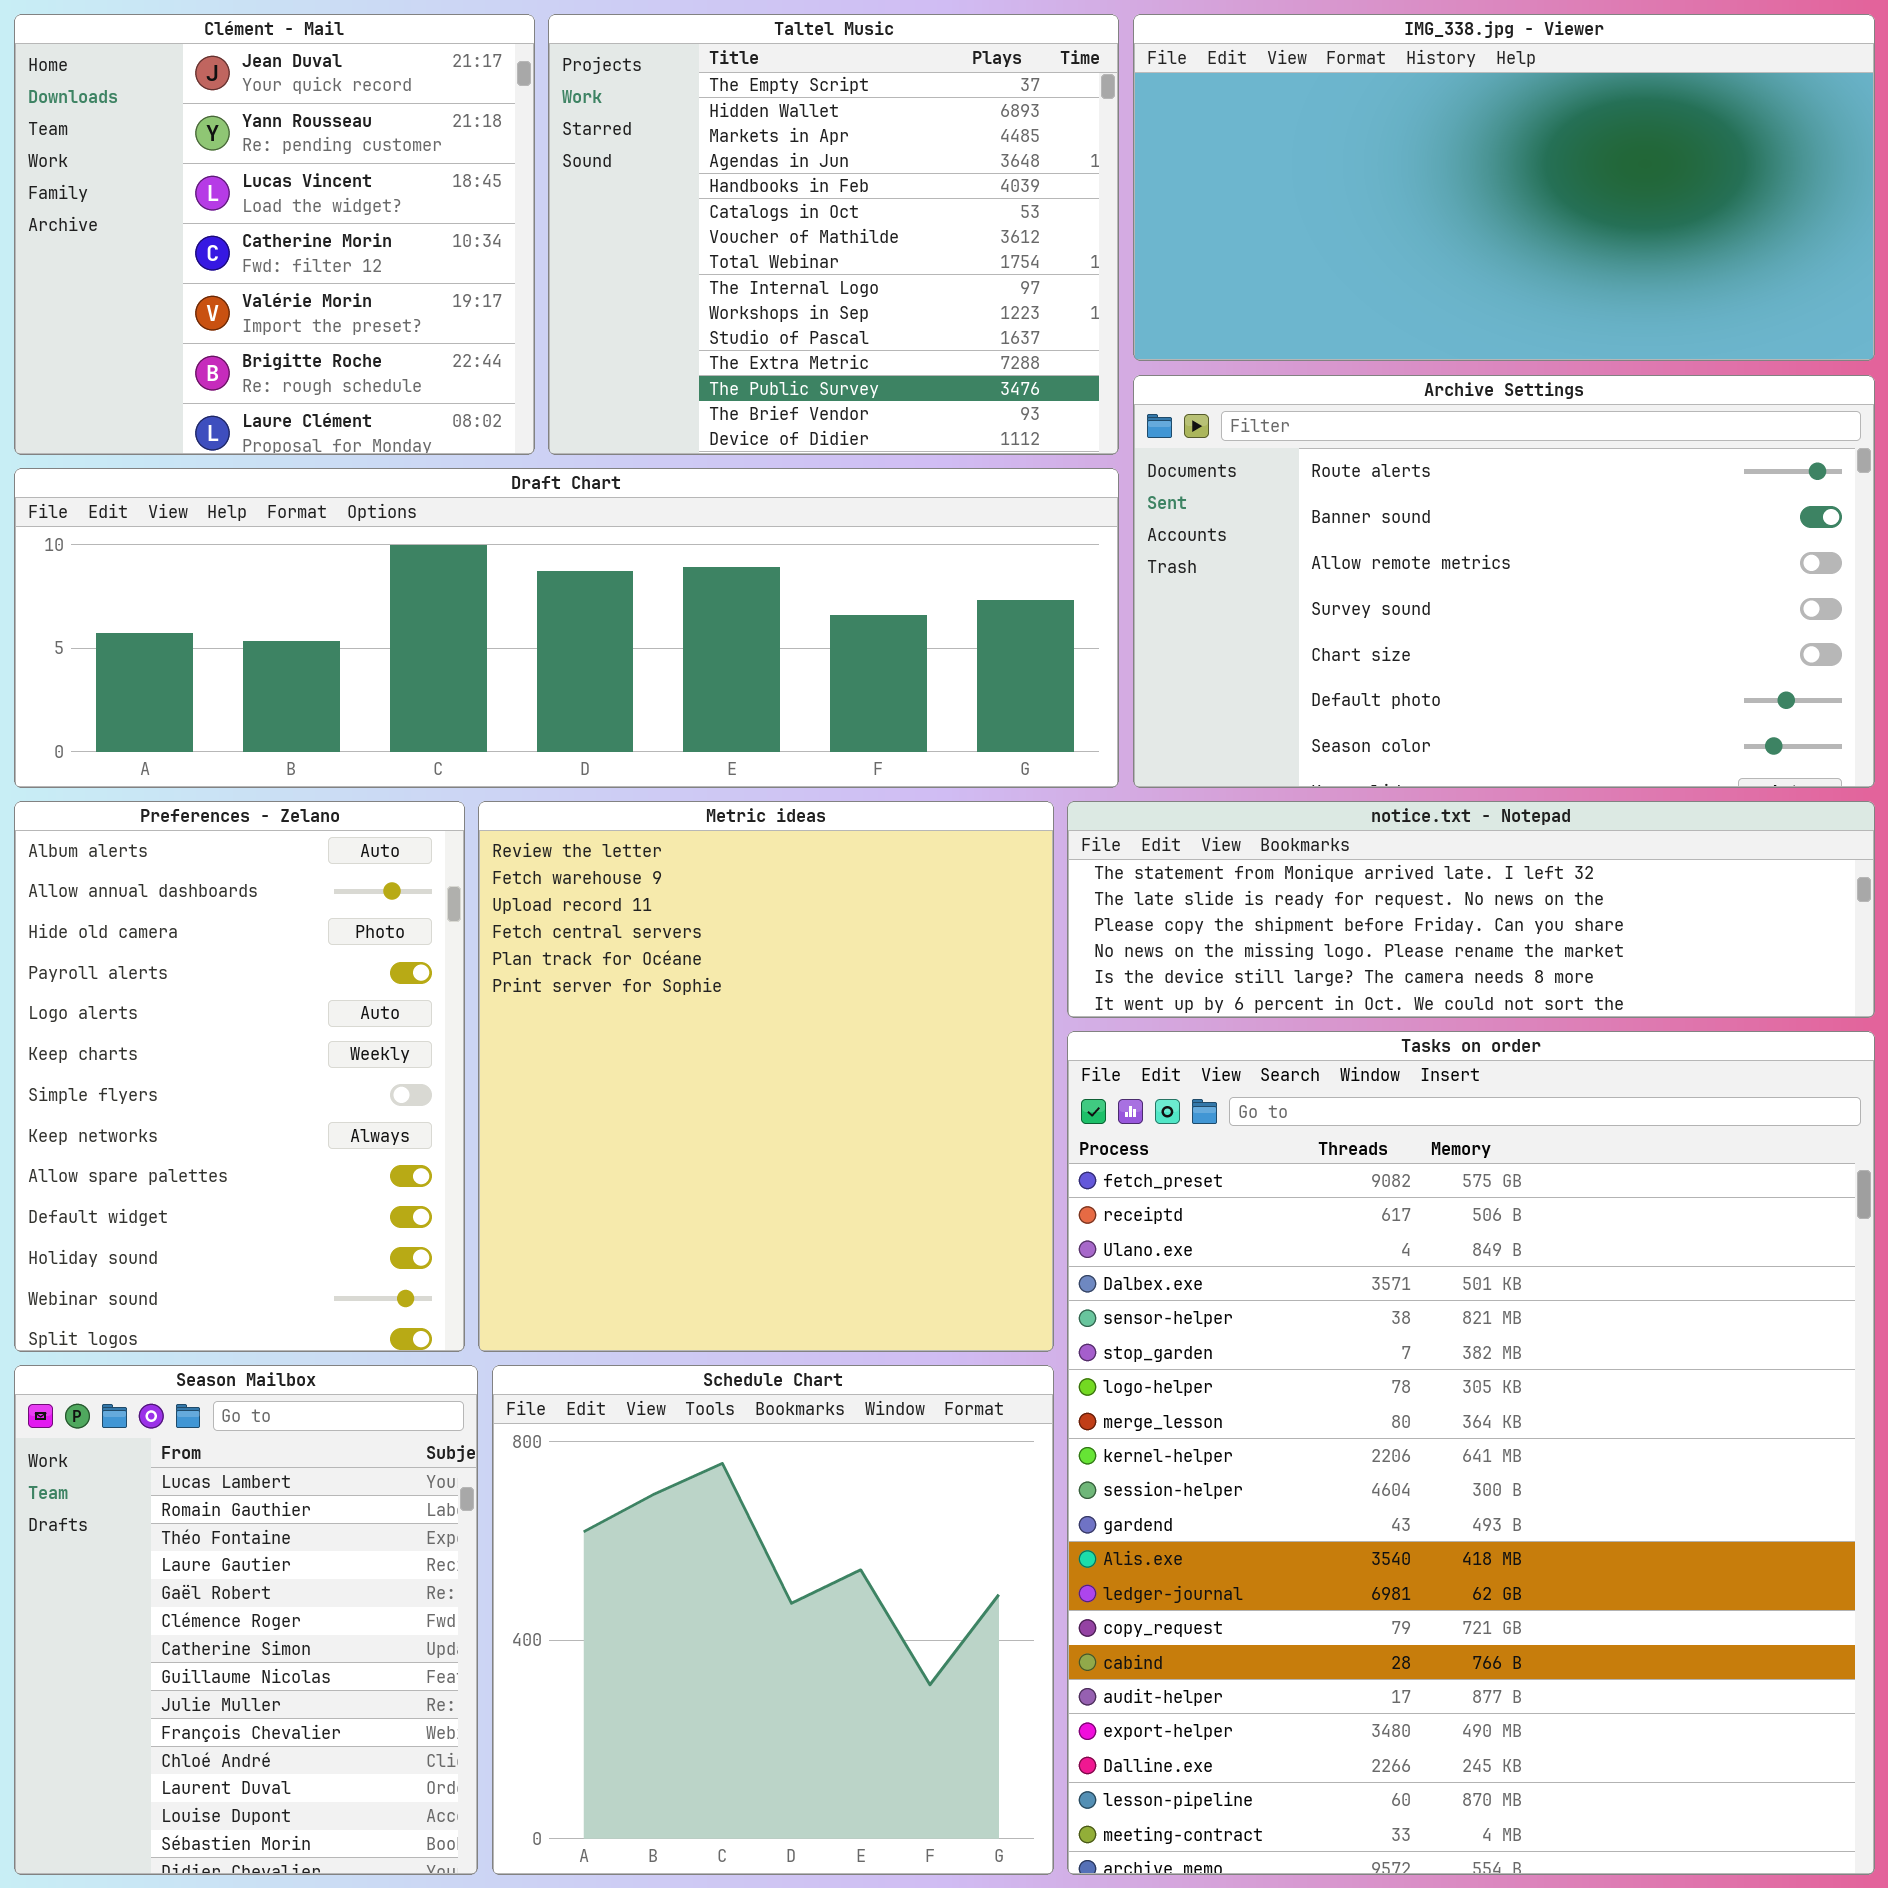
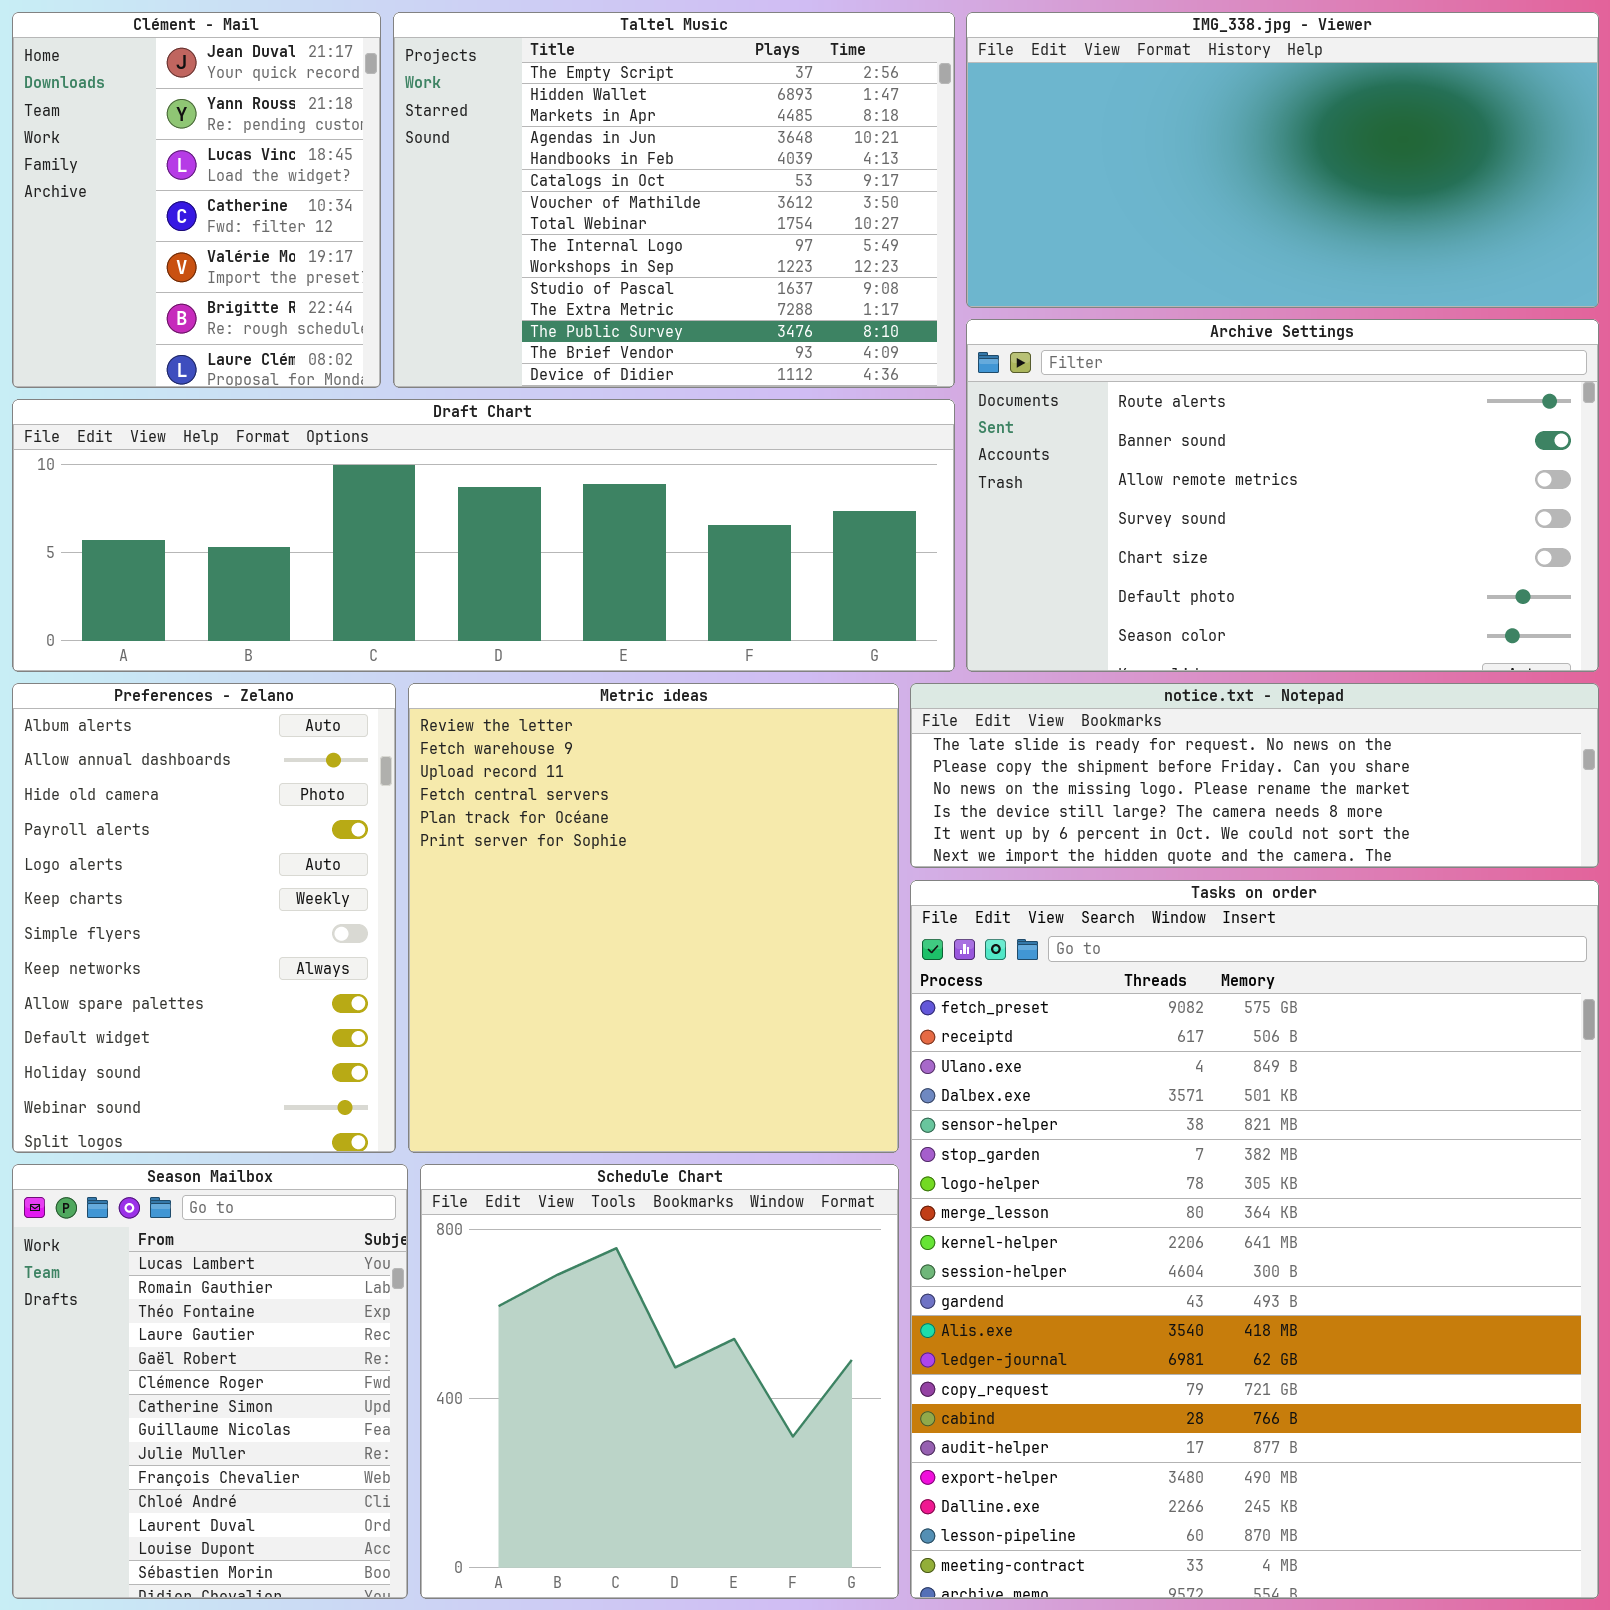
Clément - Mail: [14,14,535,455] -> [12,12,381,388], resized
Taltel Music: [548,14,1119,455] -> [393,12,955,388], resized
notice.txt - Notepad: [1067,801,1875,1018] -> [910,683,1599,868], scrolled down 1 row

